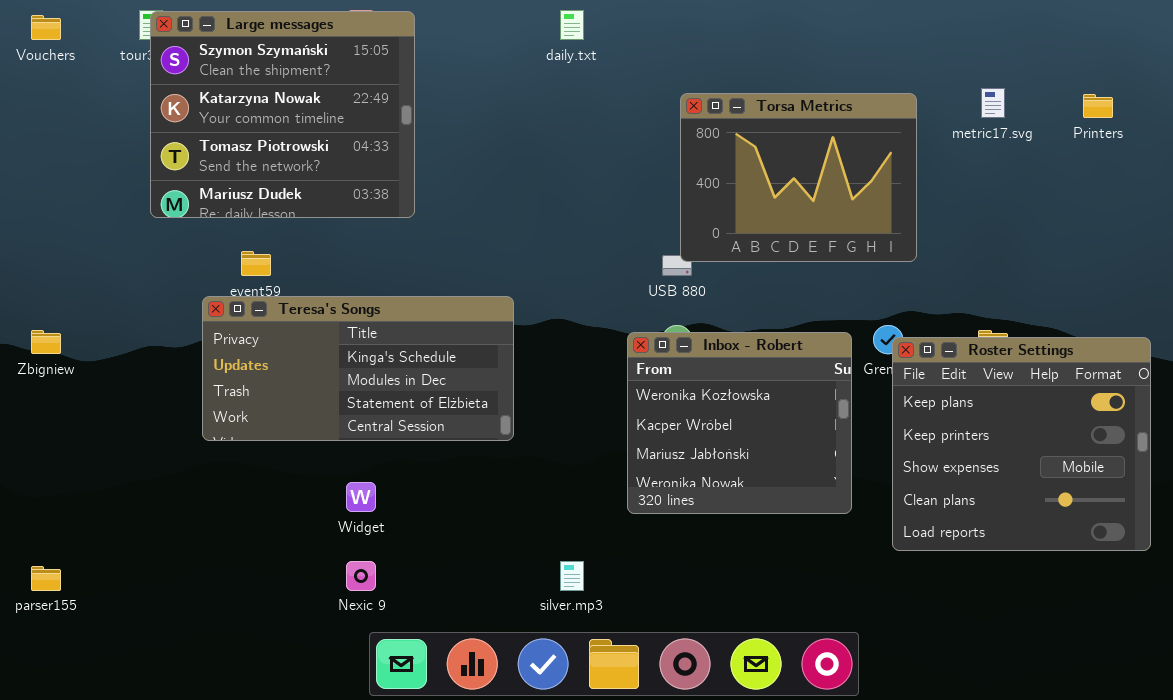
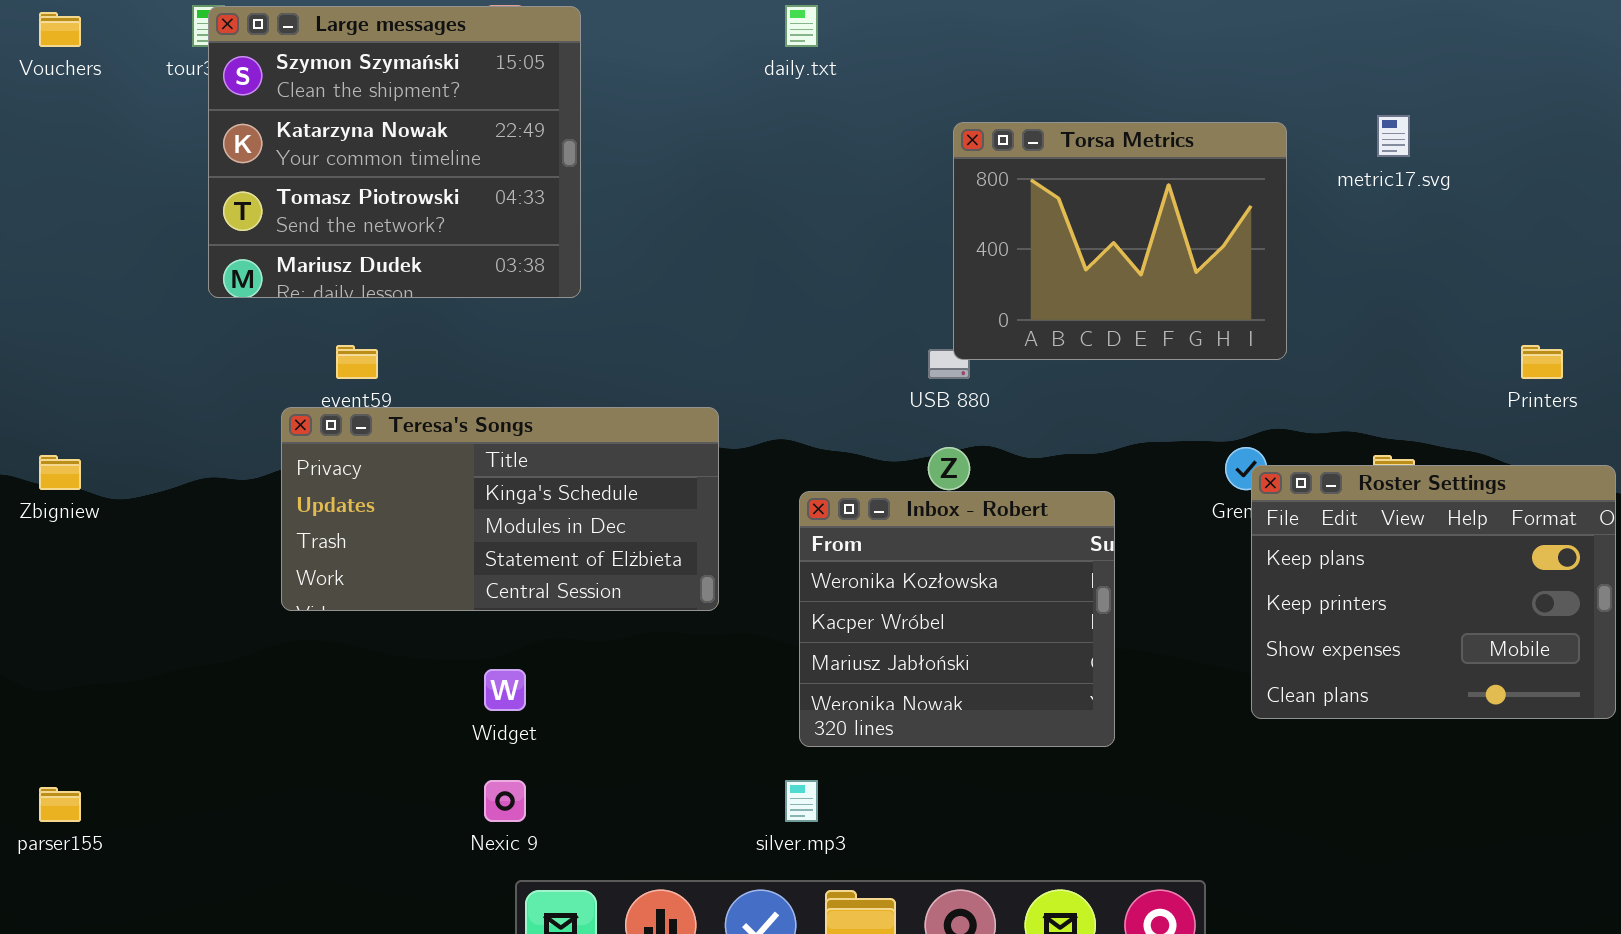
Printers: [1083,94,1113,118] -> [1521,345,1563,379], moved
Inbox - Robert: [627,332,852,514] -> [799,491,1115,747], moved
Roster Settings: [892,337,1151,551] -> [1251,465,1616,719], resized

